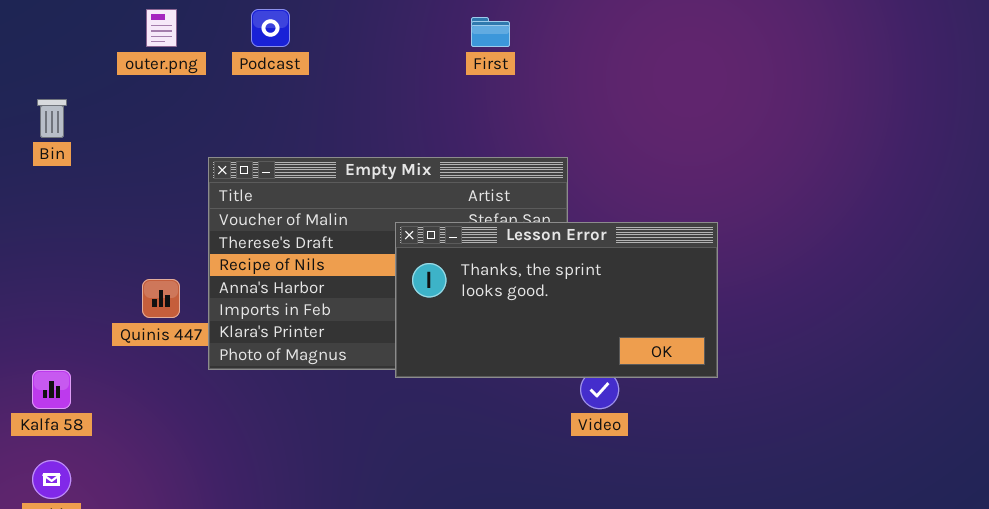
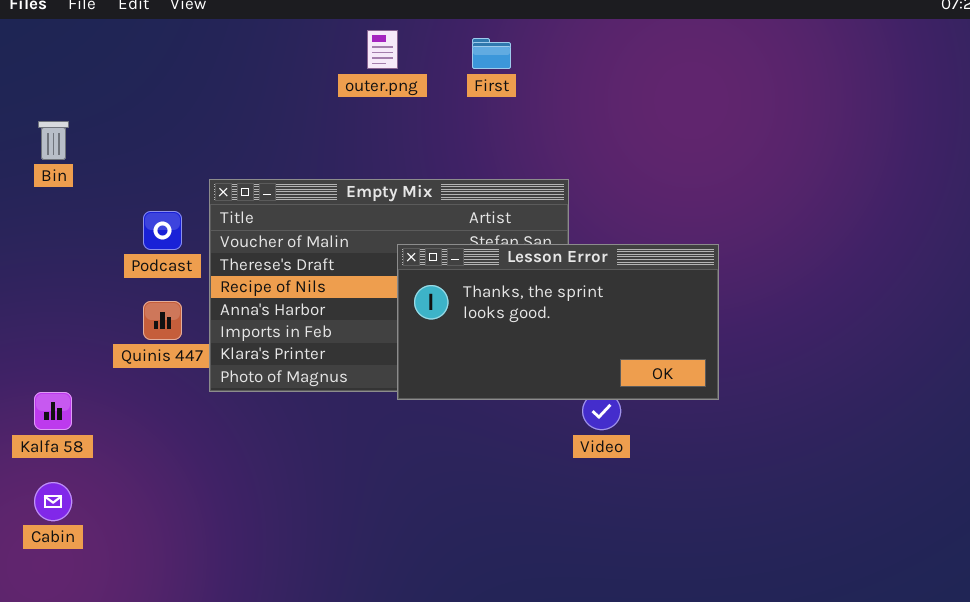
outer.png: [146,9,177,47] -> [367,30,398,69], moved
Podcast: [251,9,290,47] -> [143,211,182,250], moved

